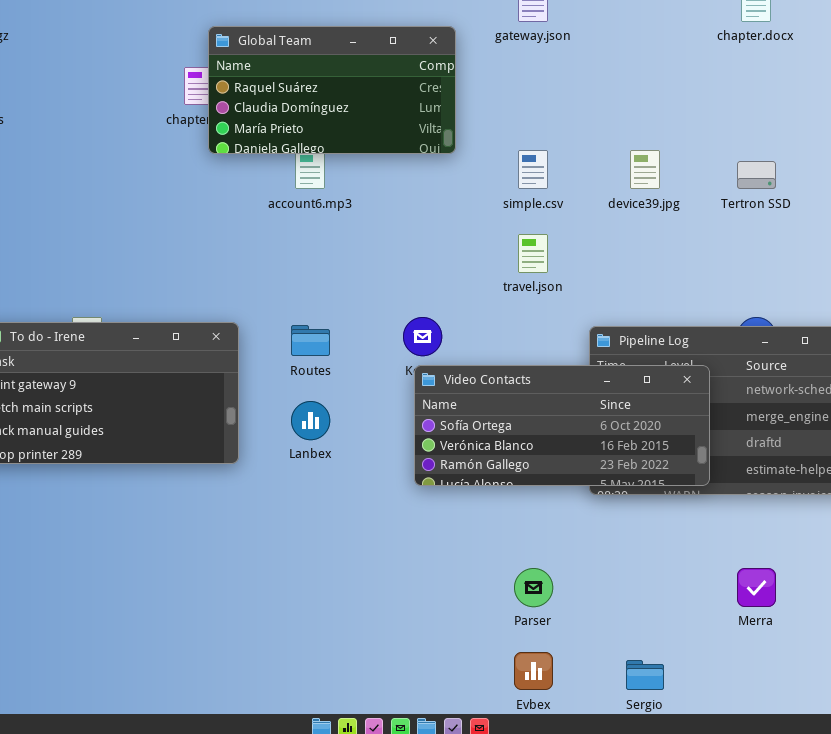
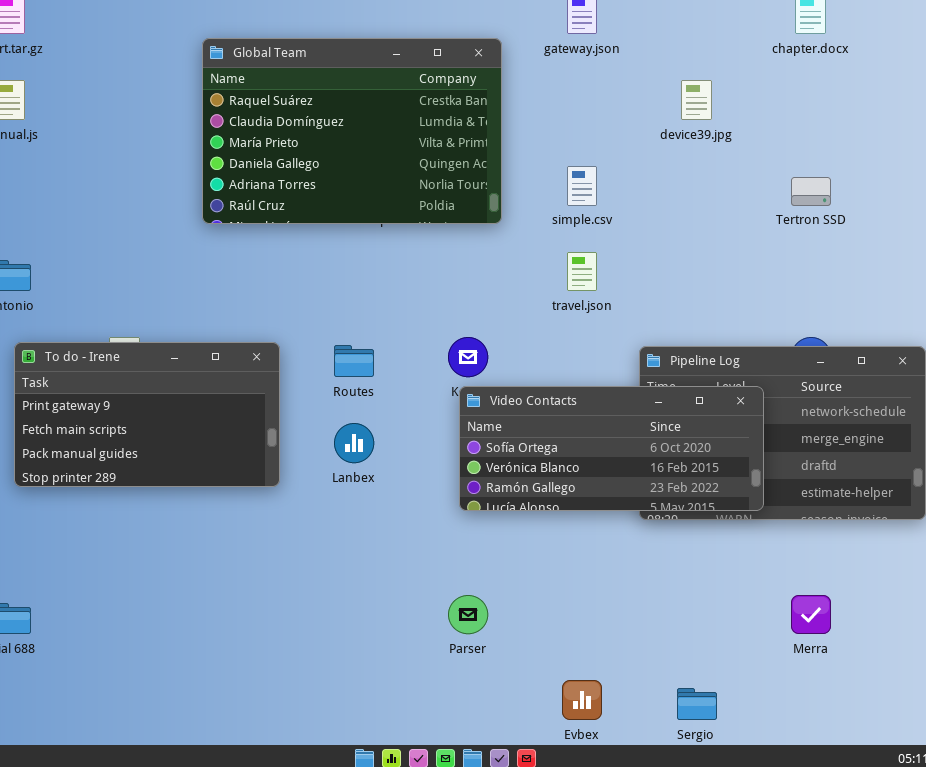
Global Team: [208,26,456,154] -> [202,38,502,224], resized
device39.jpg: [630,150,660,189] -> [681,80,712,120], moved
Parser: [514,568,553,607] -> [448,595,488,634], moved

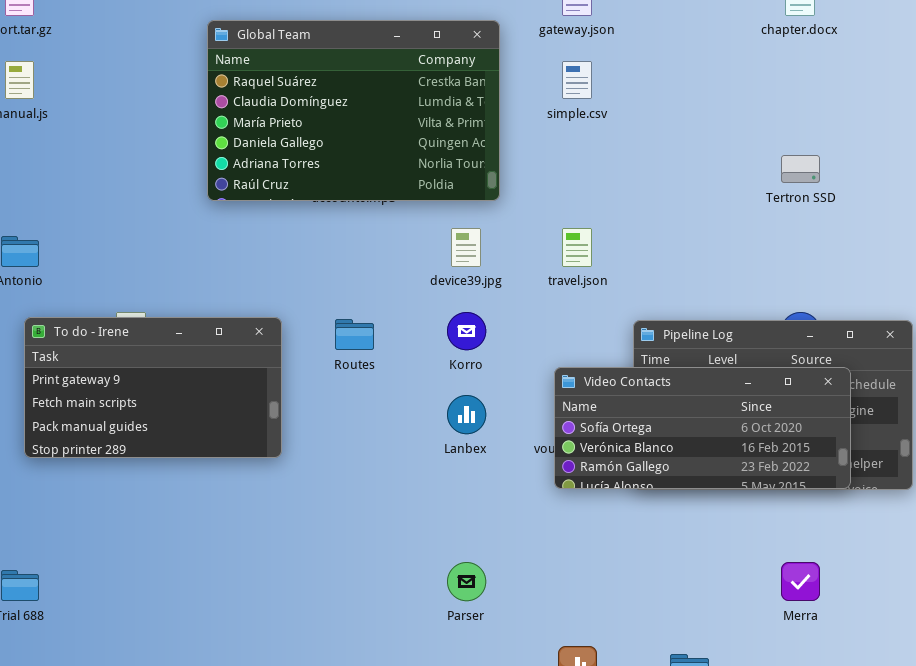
device39.jpg: [681,80,712,120] -> [451,228,481,267], moved
simple.csv: [567,166,597,206] -> [562,61,592,99], moved
Video Contacts: [459,386,764,511] -> [554,367,851,489], moved
Lanbex: [334,423,374,463] -> [447,395,486,434], moved

